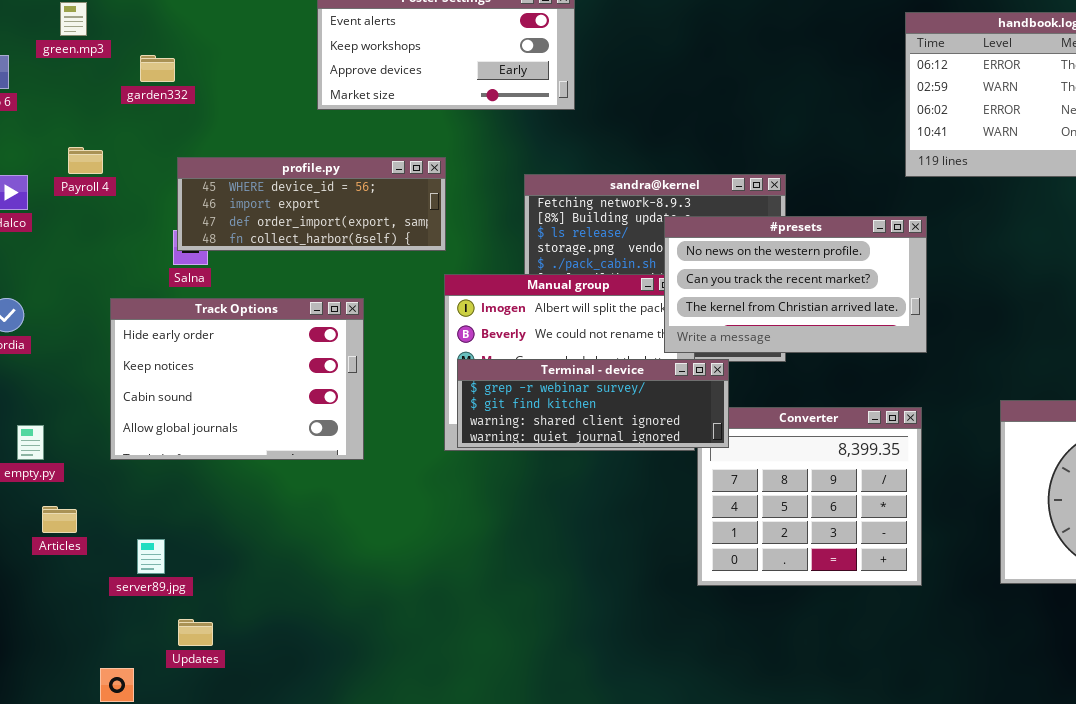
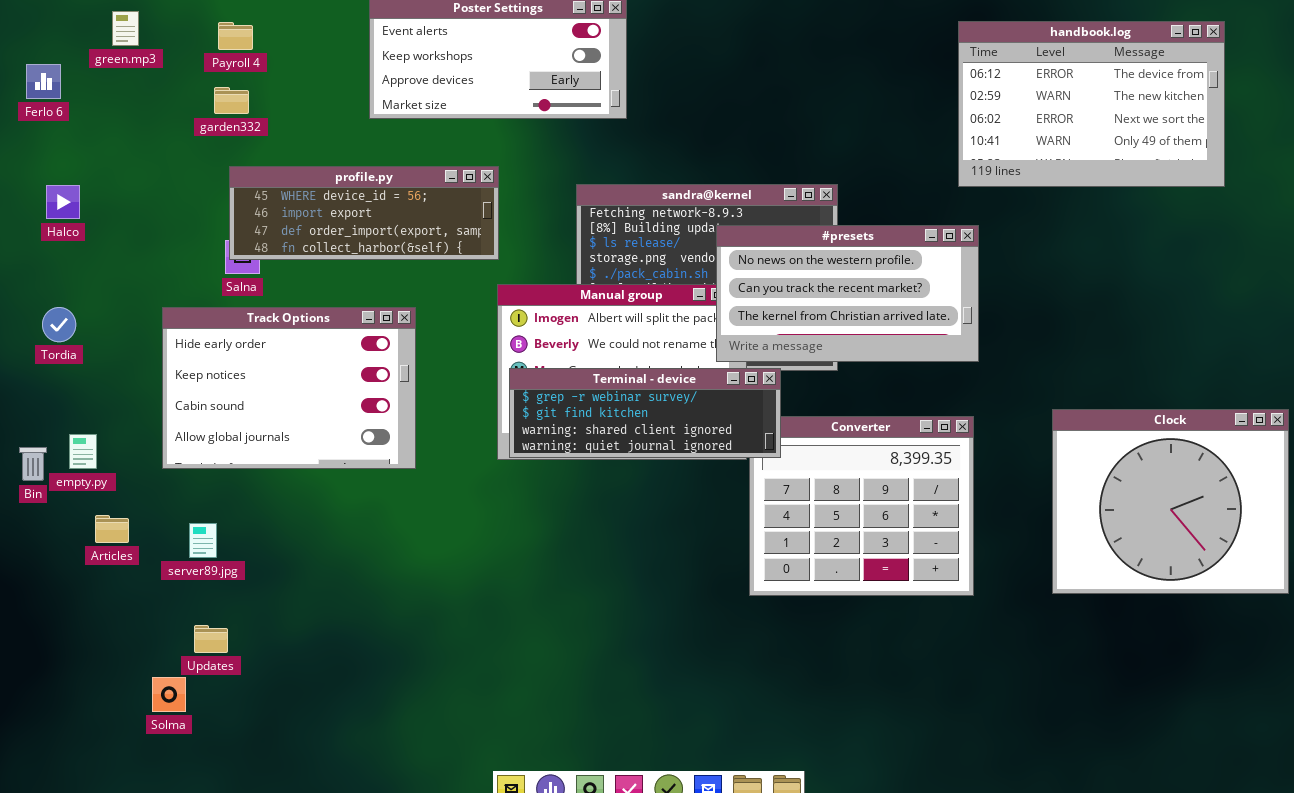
garden332: [140,55,175,82] -> [214,87,249,114], moved
Payroll 4: [68,147,103,174] -> [218,22,253,50], moved
server89.jpg: [137,539,165,574] -> [189,523,217,558], moved
Updates: [178,619,213,646] -> [194,625,228,653], moved

